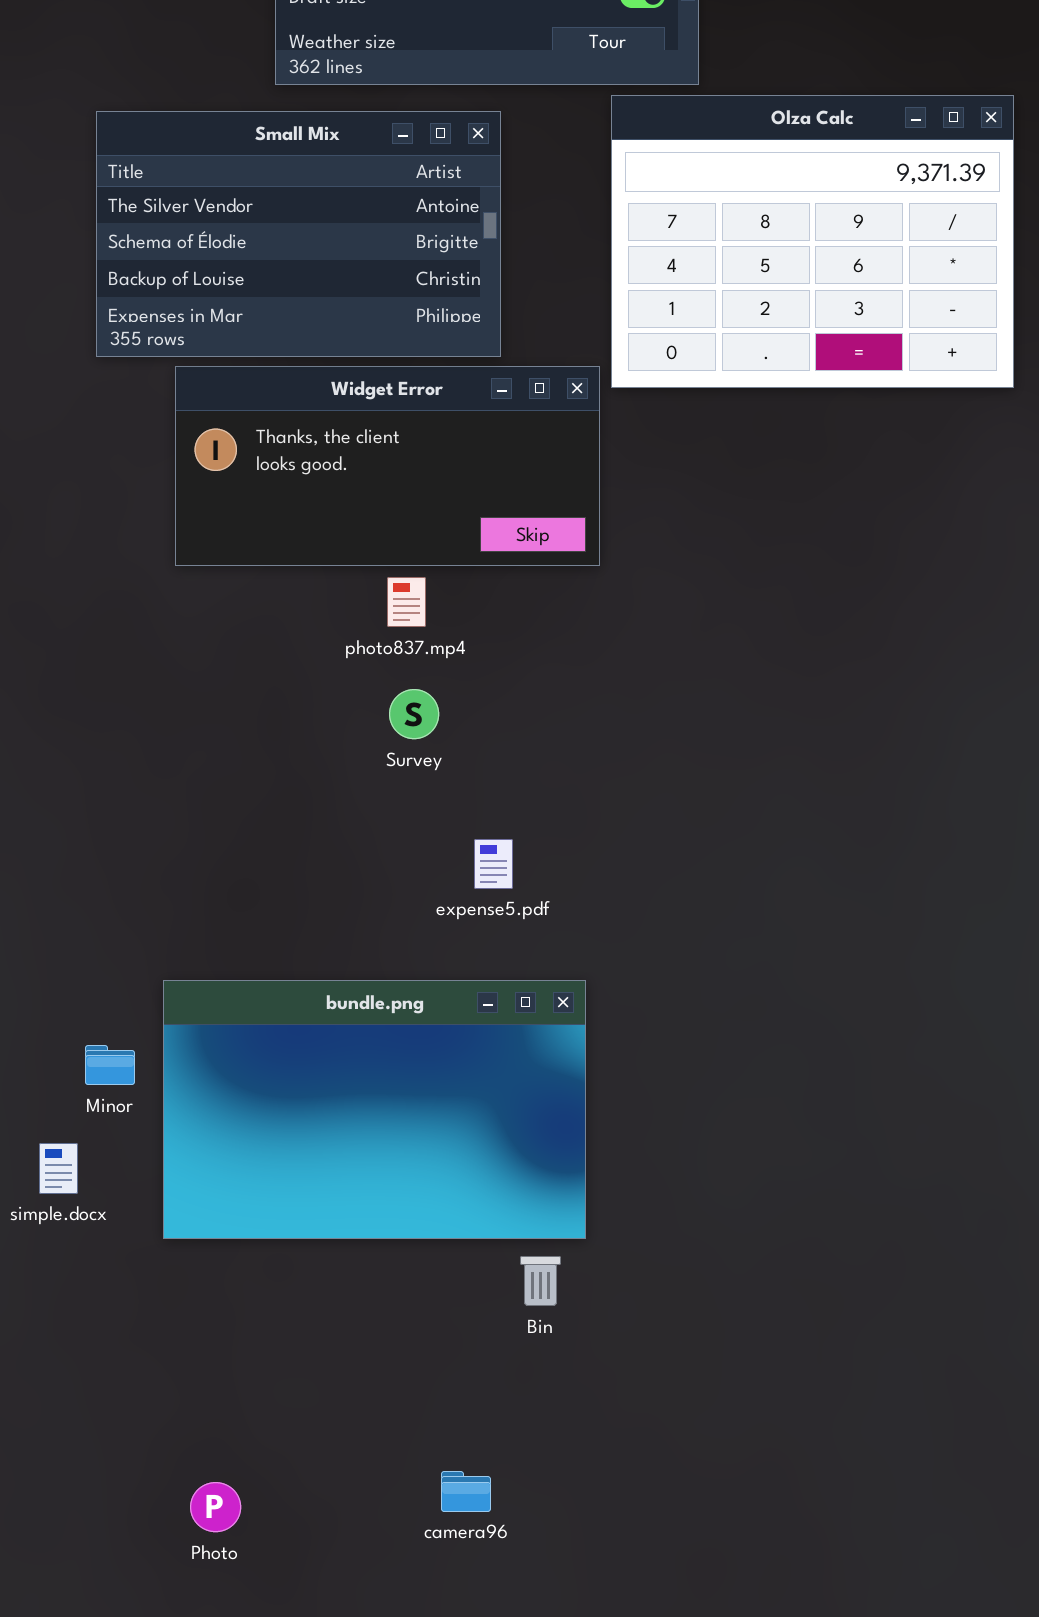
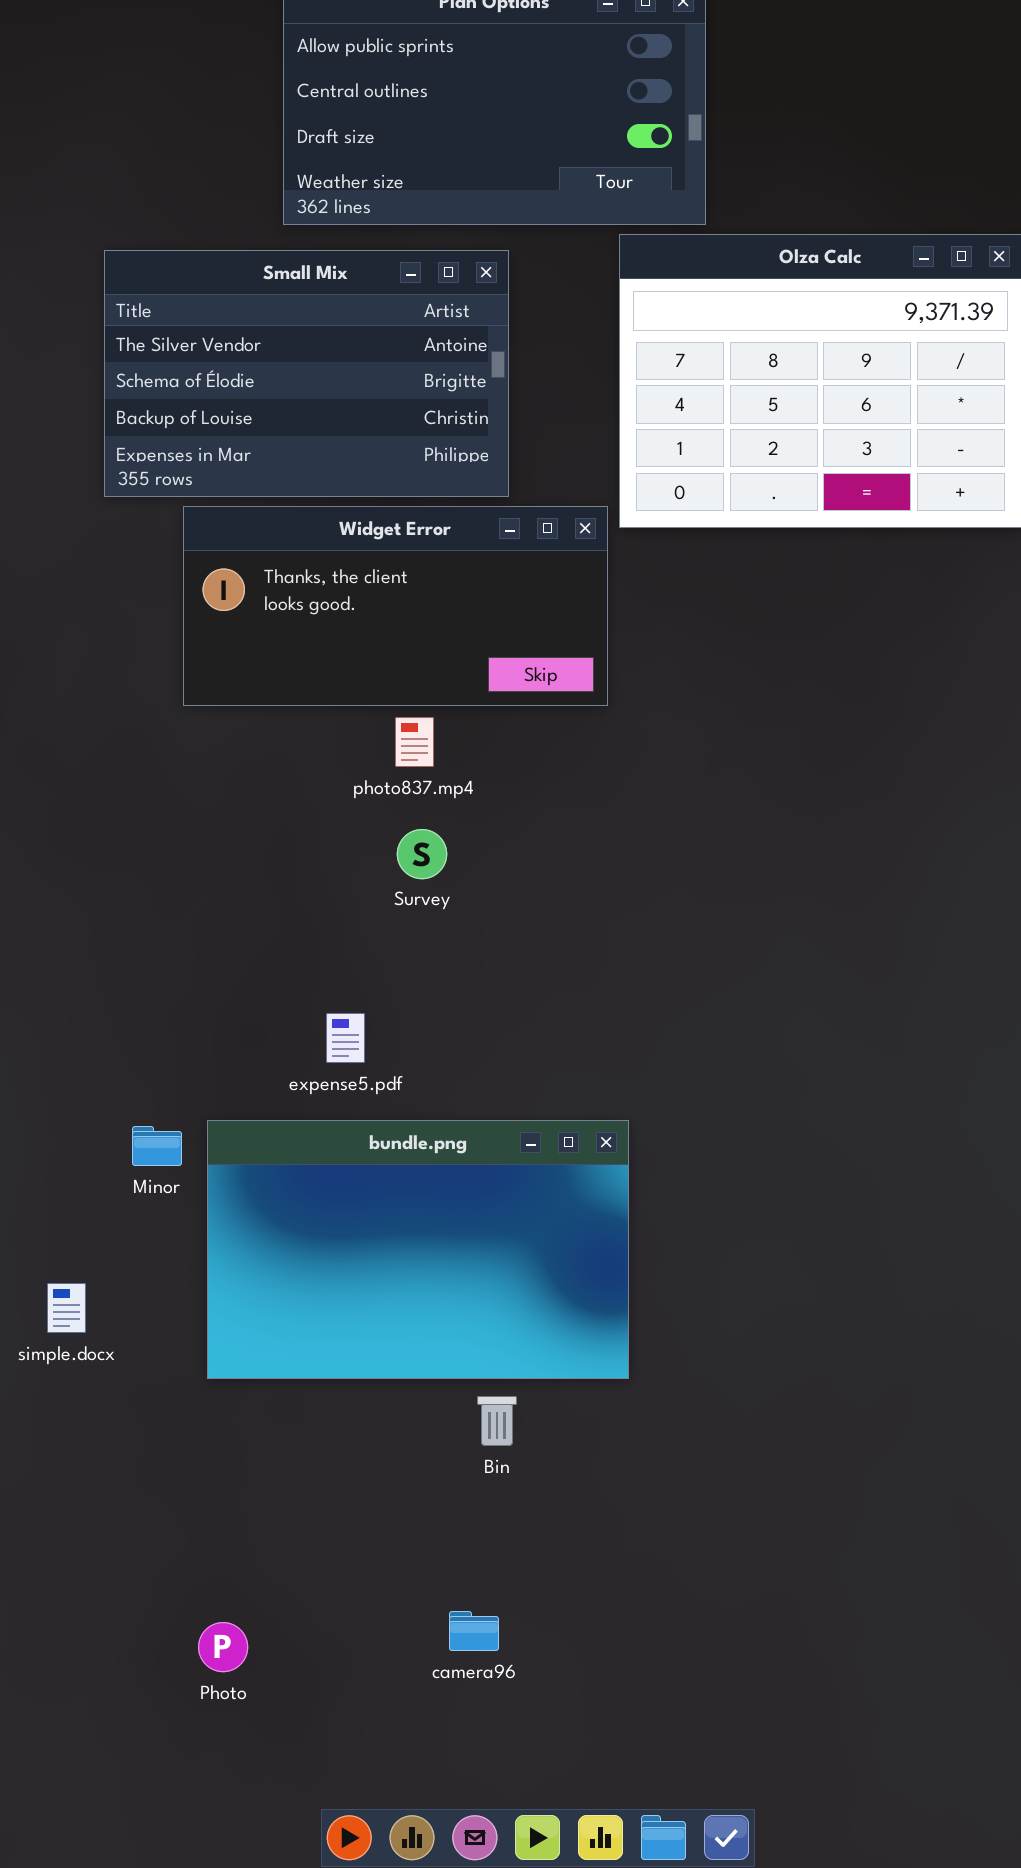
expense5.pdf: [474,839,513,889] -> [326,1013,365,1063], moved
bundle.png: [163,980,586,1239] -> [207,1120,629,1379], moved
Minor: [85,1045,135,1085] -> [132,1126,182,1166], moved
Bin: [520,1256,561,1306] -> [477,1396,517,1446], moved

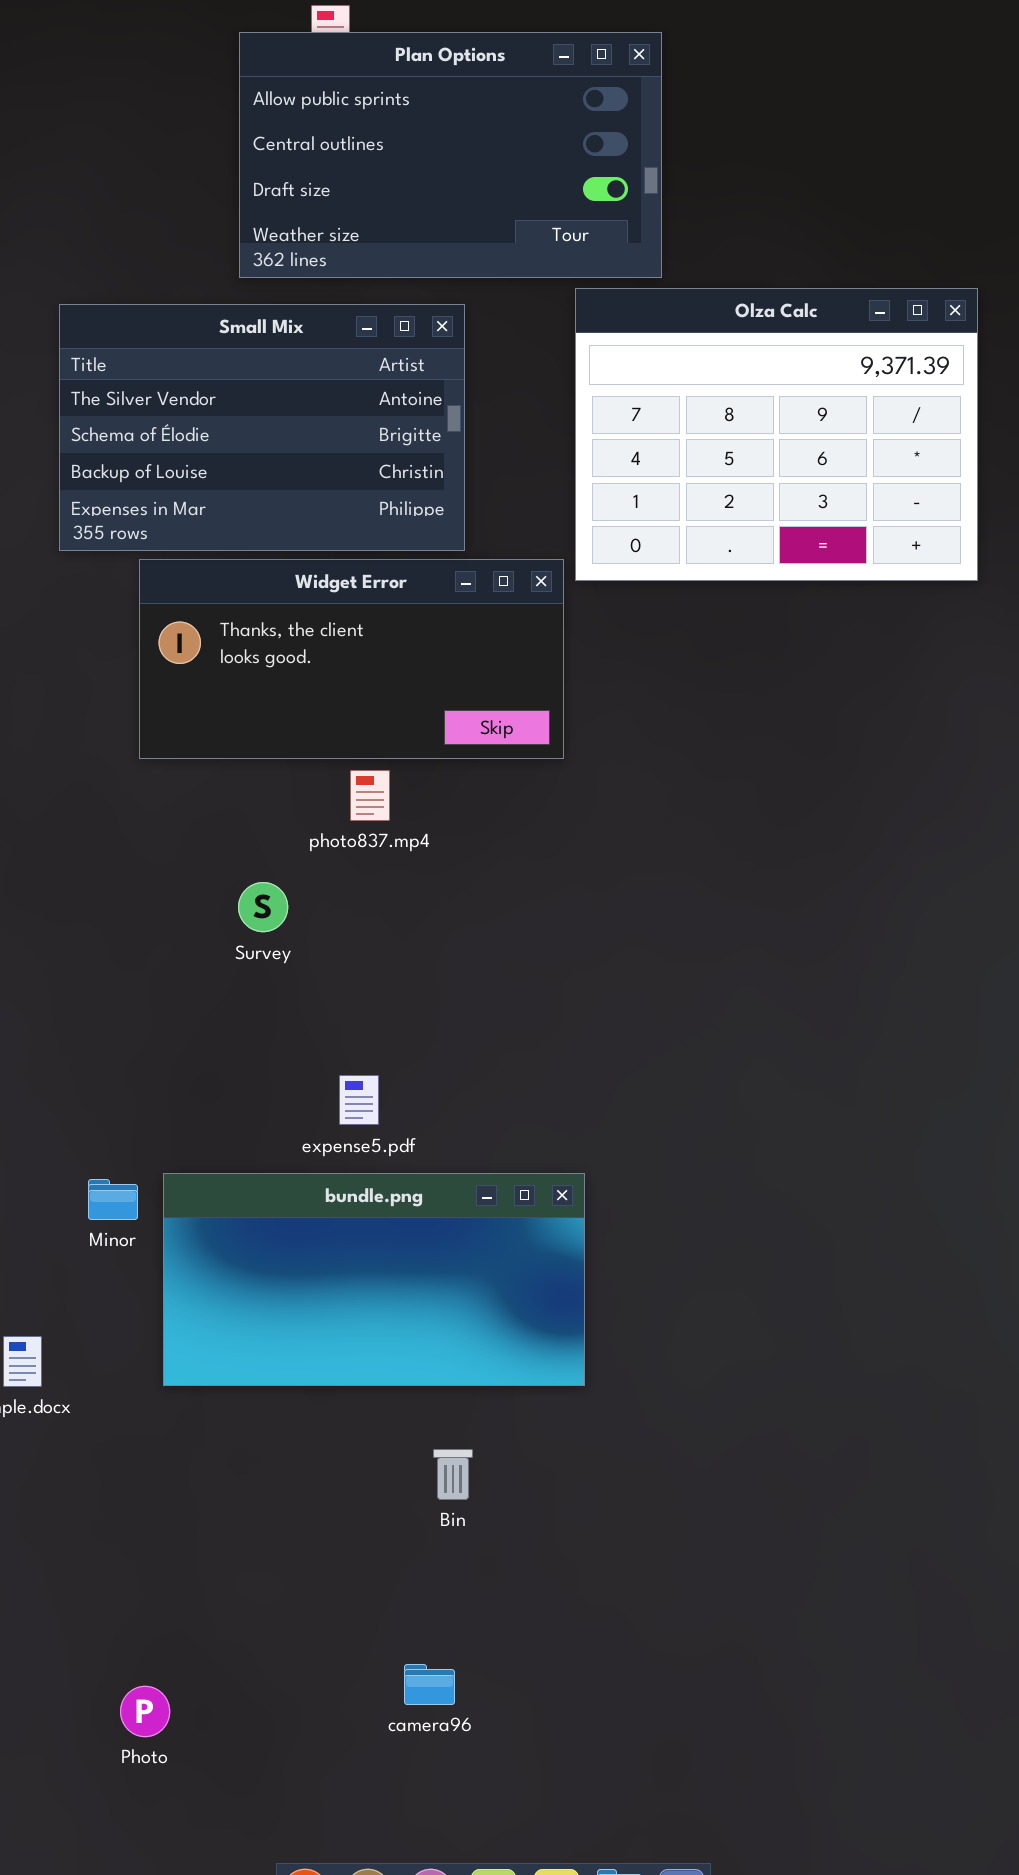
Survey: [397,829,447,879] -> [238,882,288,932], moved
expense5.pdf: [326,1013,365,1063] -> [339,1075,379,1125], moved
bundle.png: [207,1120,629,1379] -> [163,1173,585,1386], resized
Photo: [198,1622,248,1672] -> [120,1686,170,1737], moved

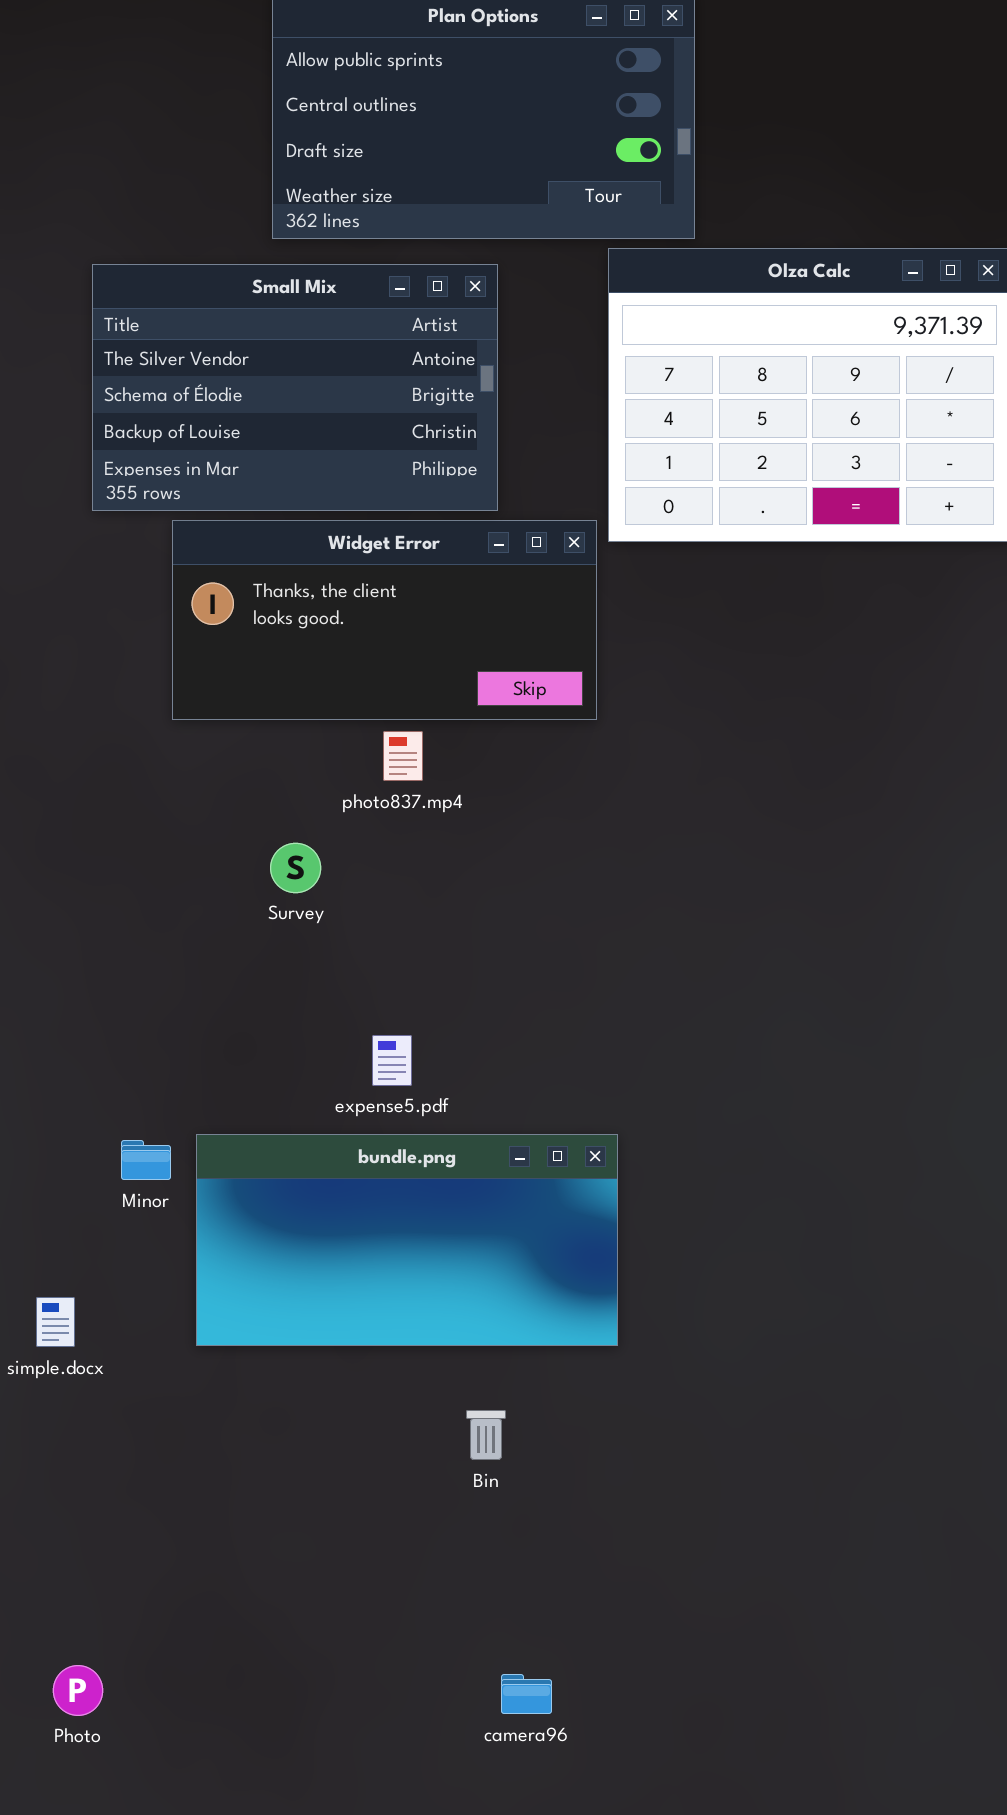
camera96: [404,1664,455,1705] -> [501,1674,552,1714], moved
Photo: [120,1686,170,1737] -> [53,1665,103,1716], moved

